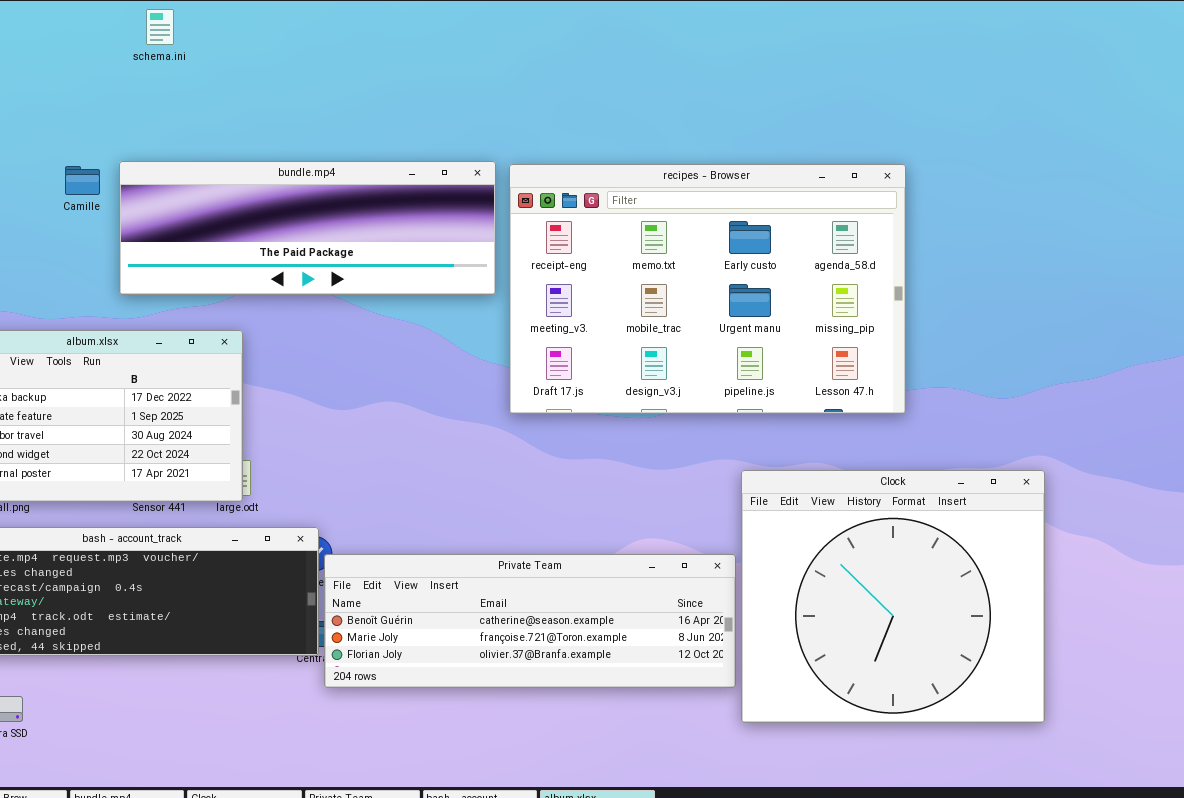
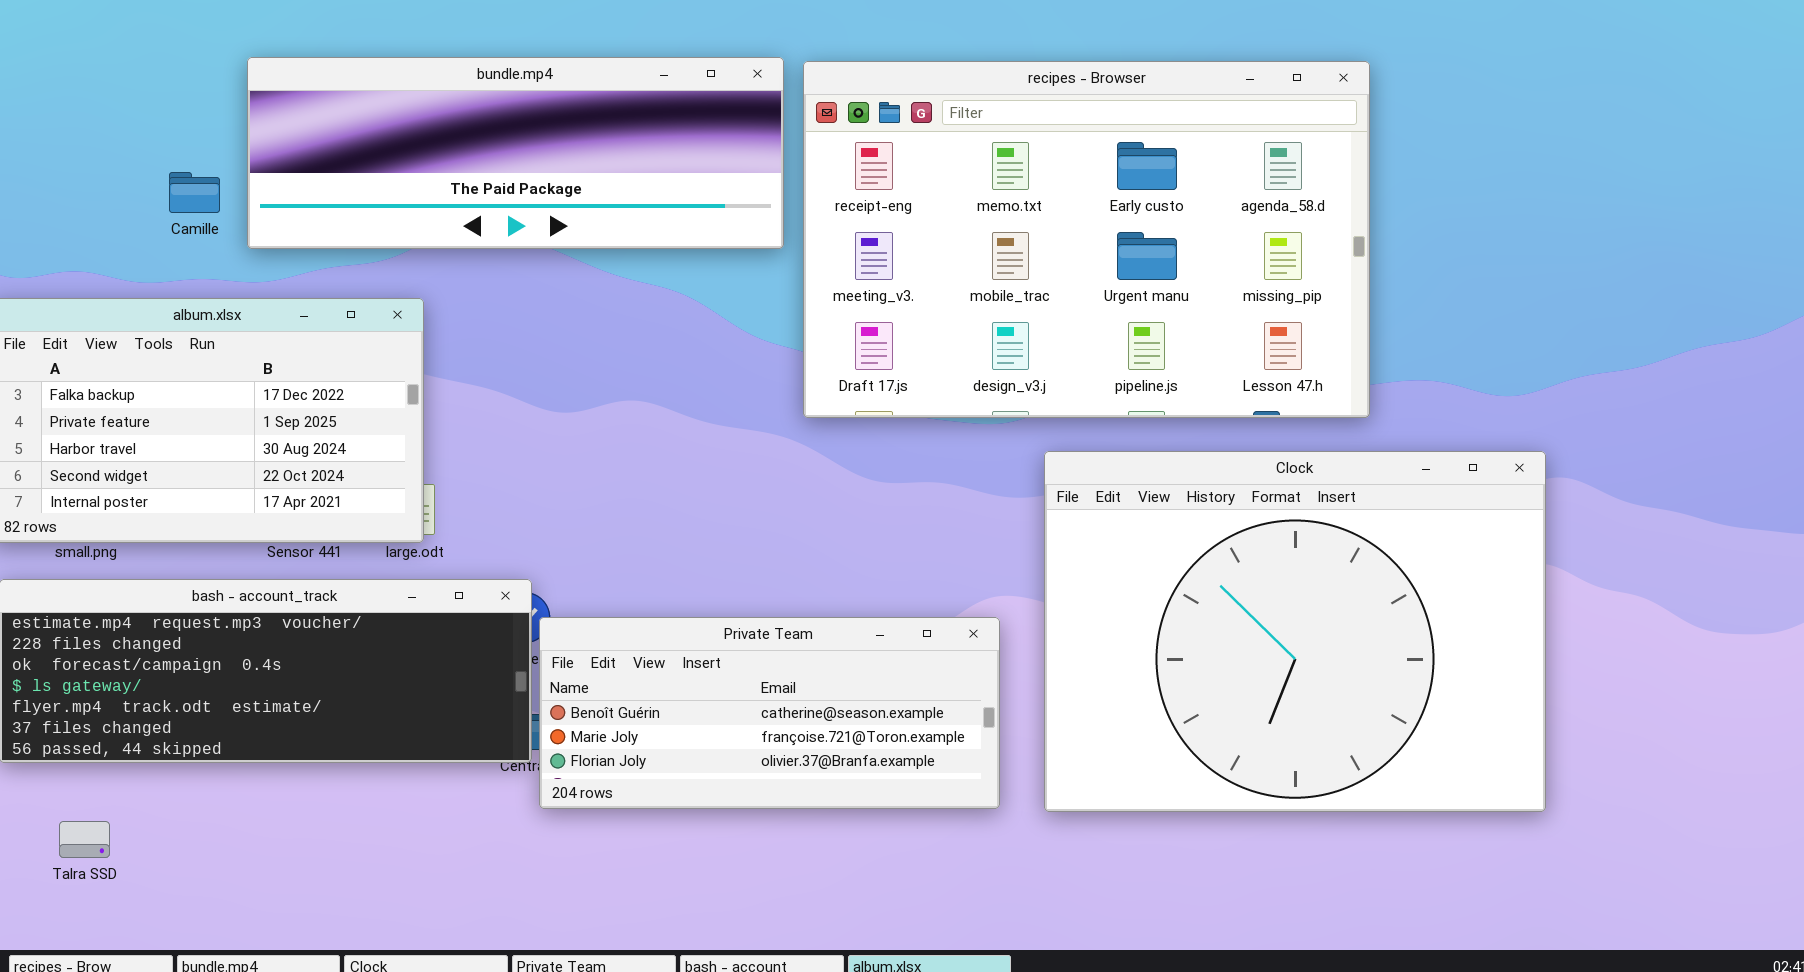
Camille: [65,166,100,195] -> [169,172,220,213], moved
Clock: [741,470,1045,723] -> [1044,451,1546,812], moved, resized
Private Team: [324,554,736,688] -> [539,617,1000,809], resized

